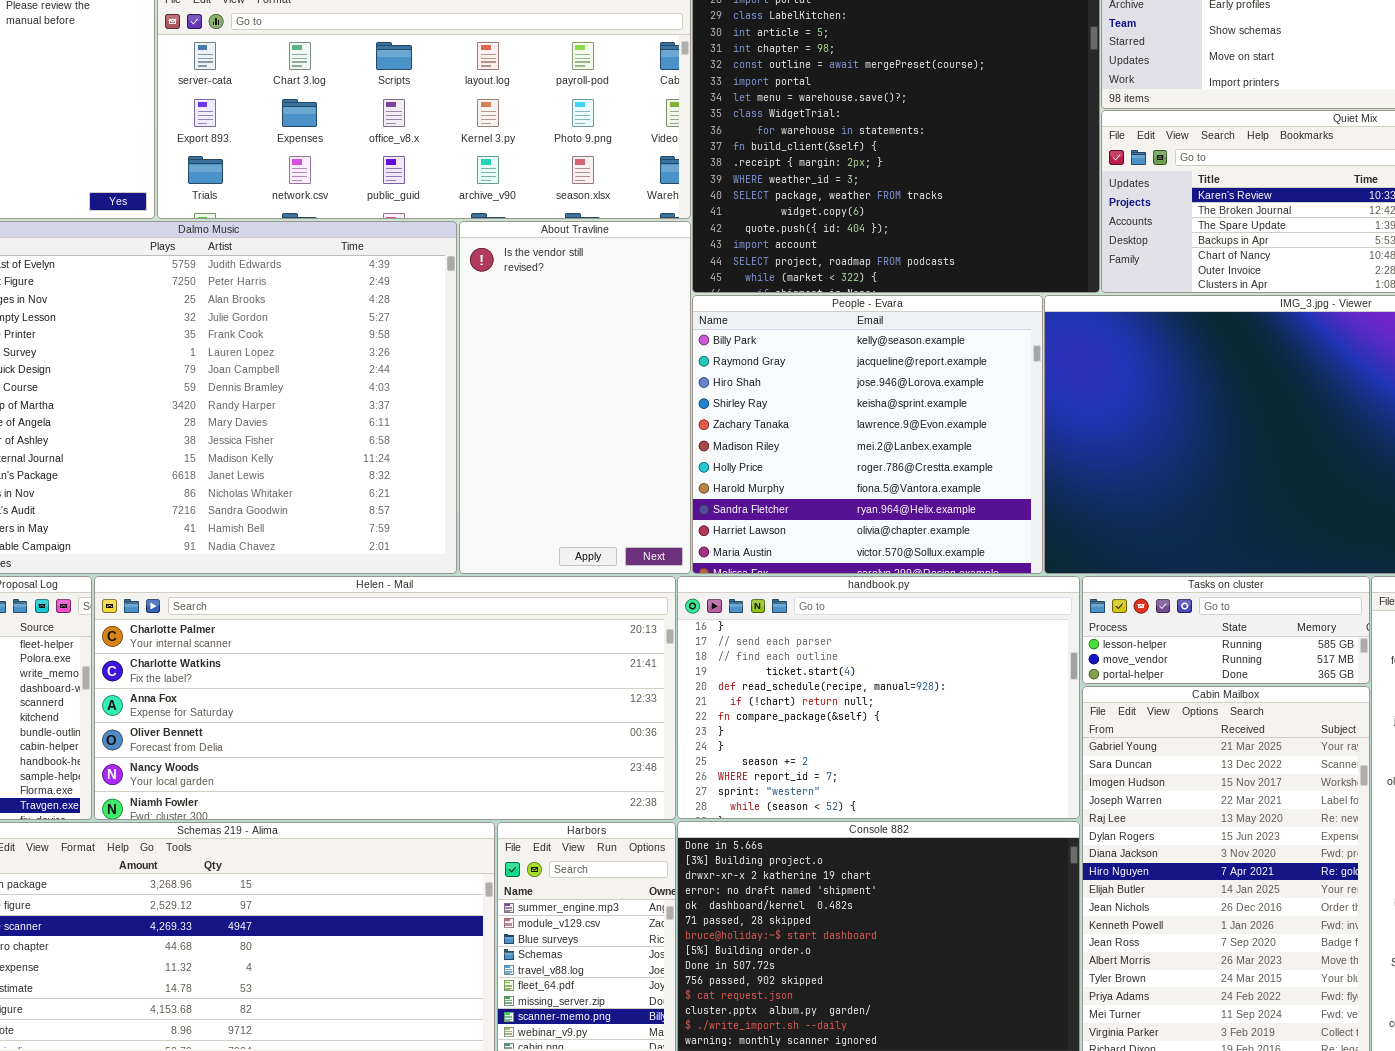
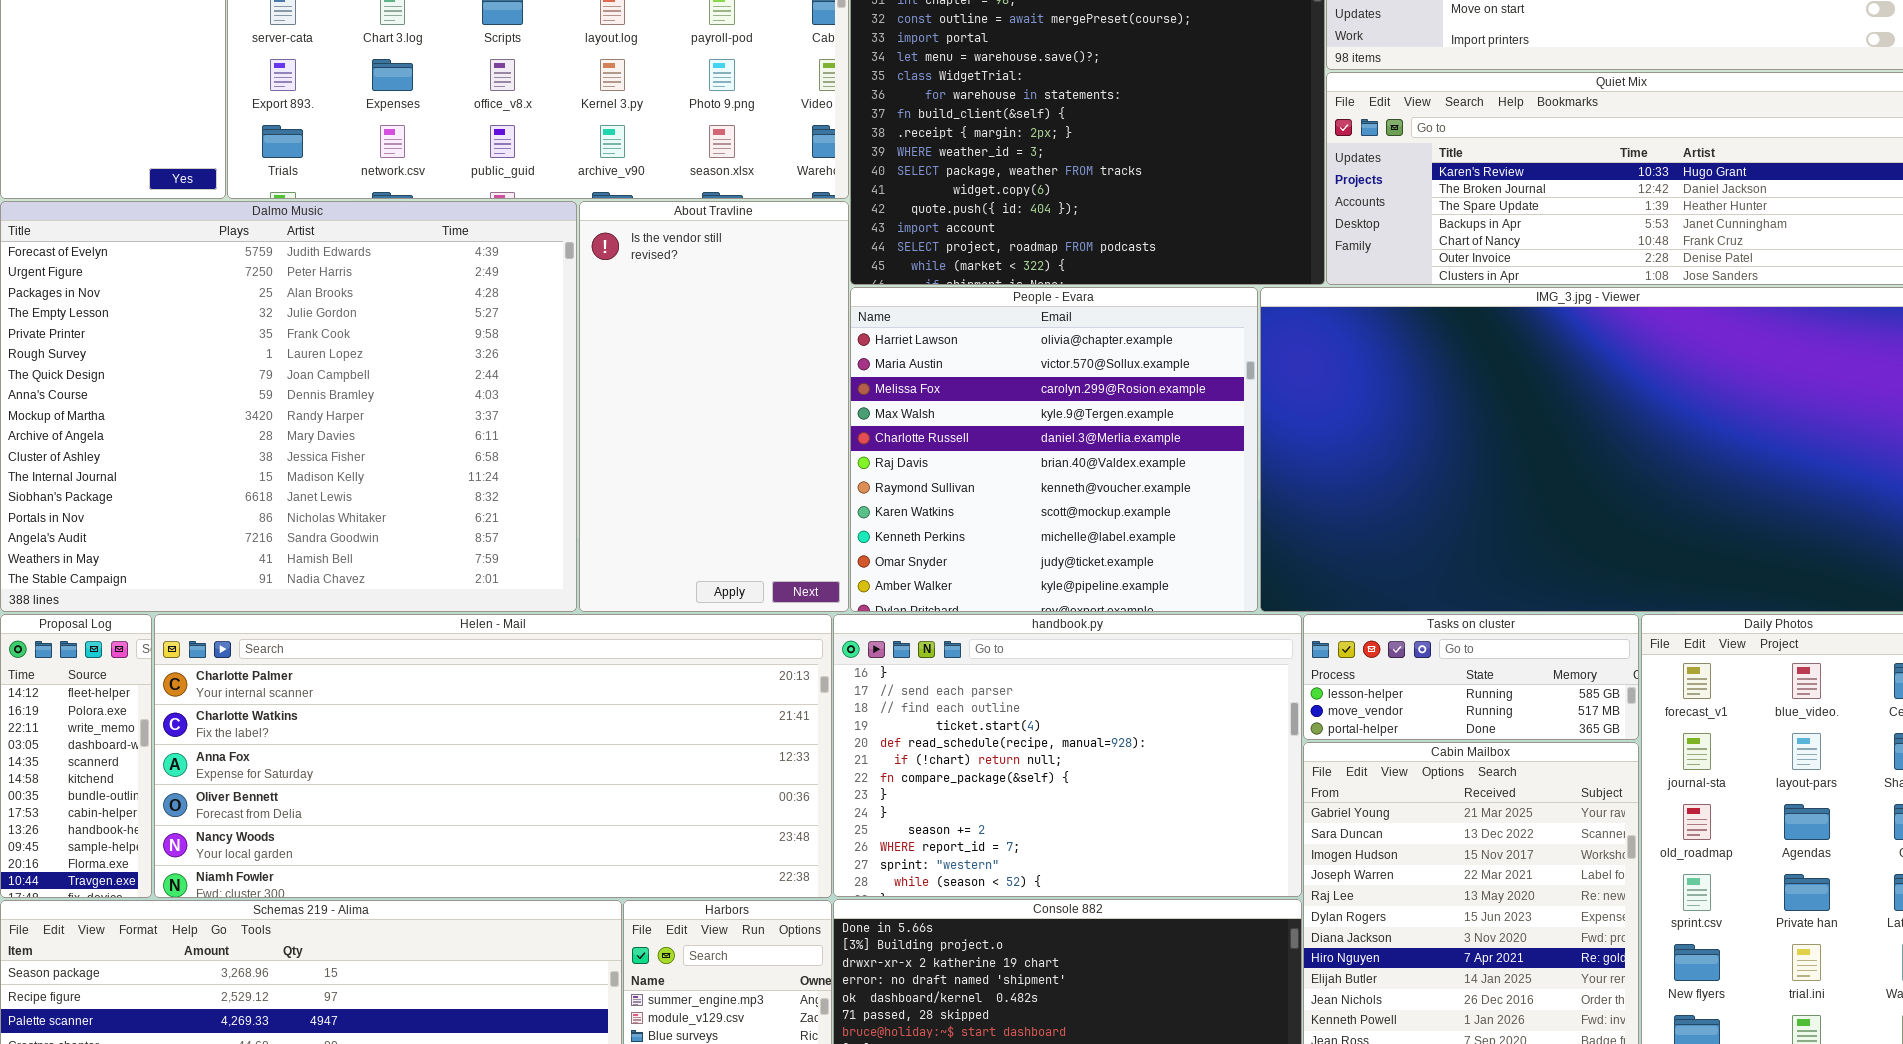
People - Evara: [692,295,1043,574] -> [850,287,1258,612], scrolled down 9 rows

